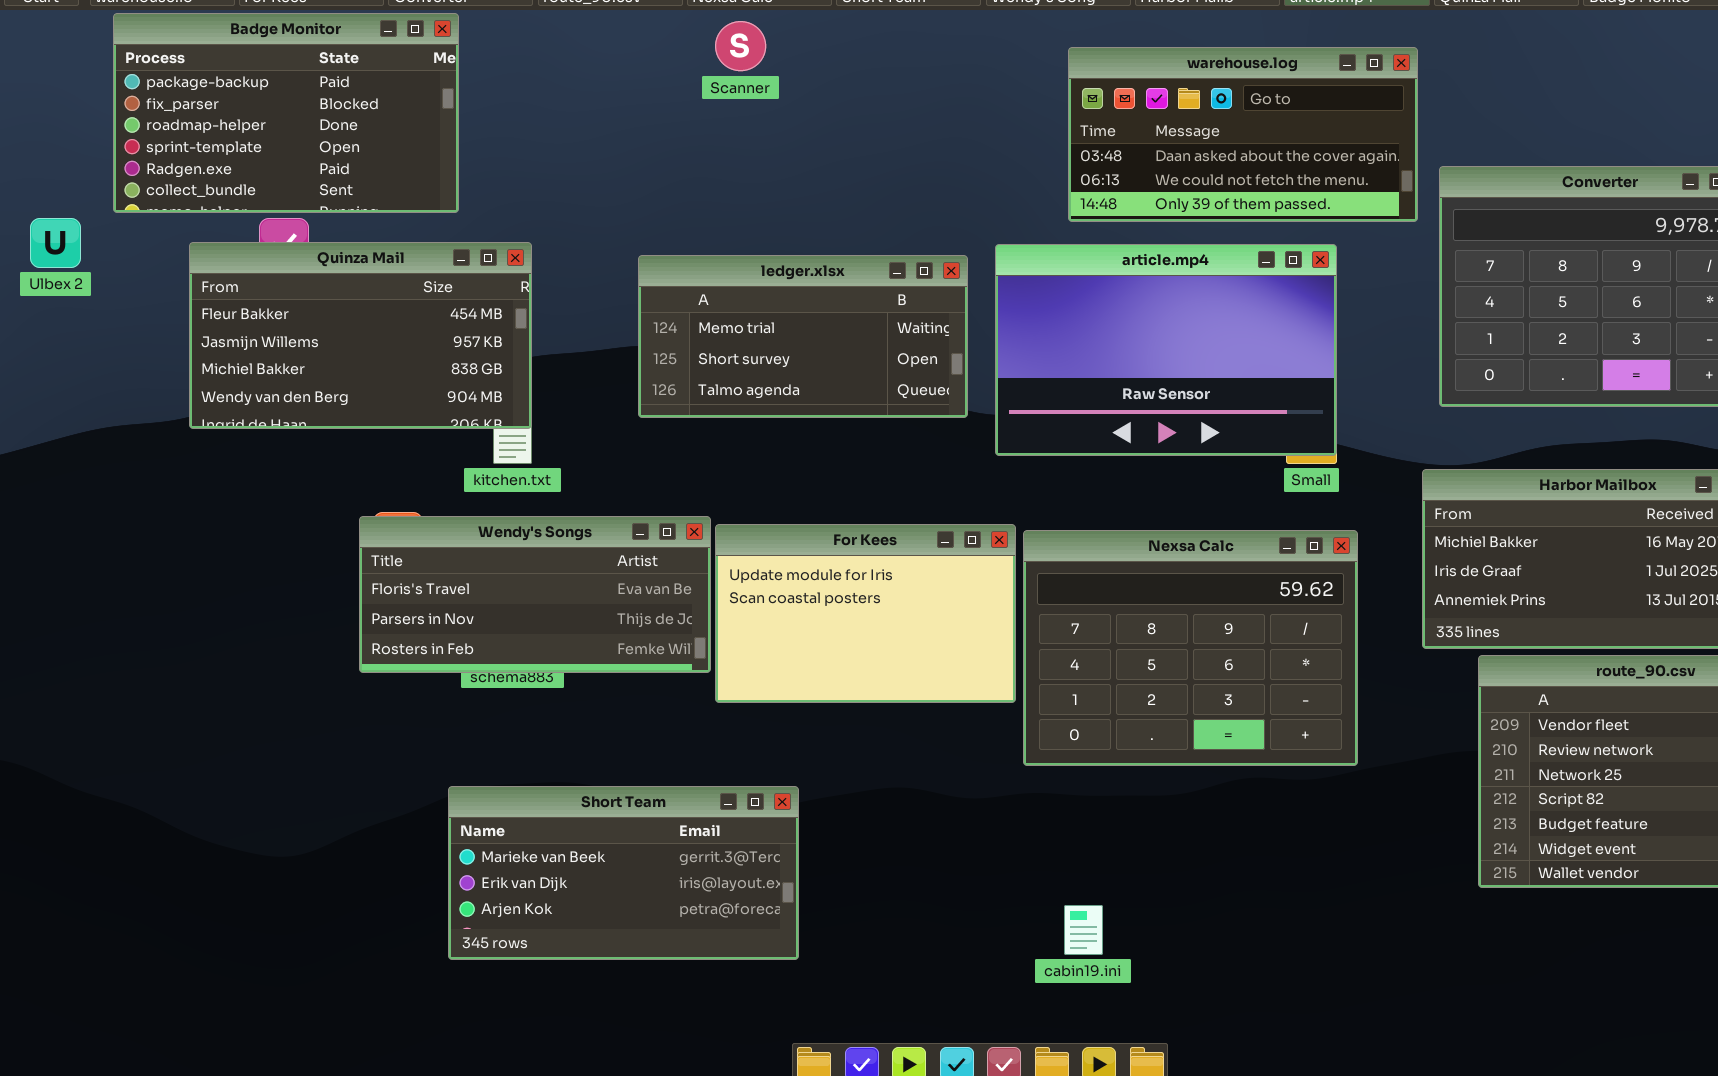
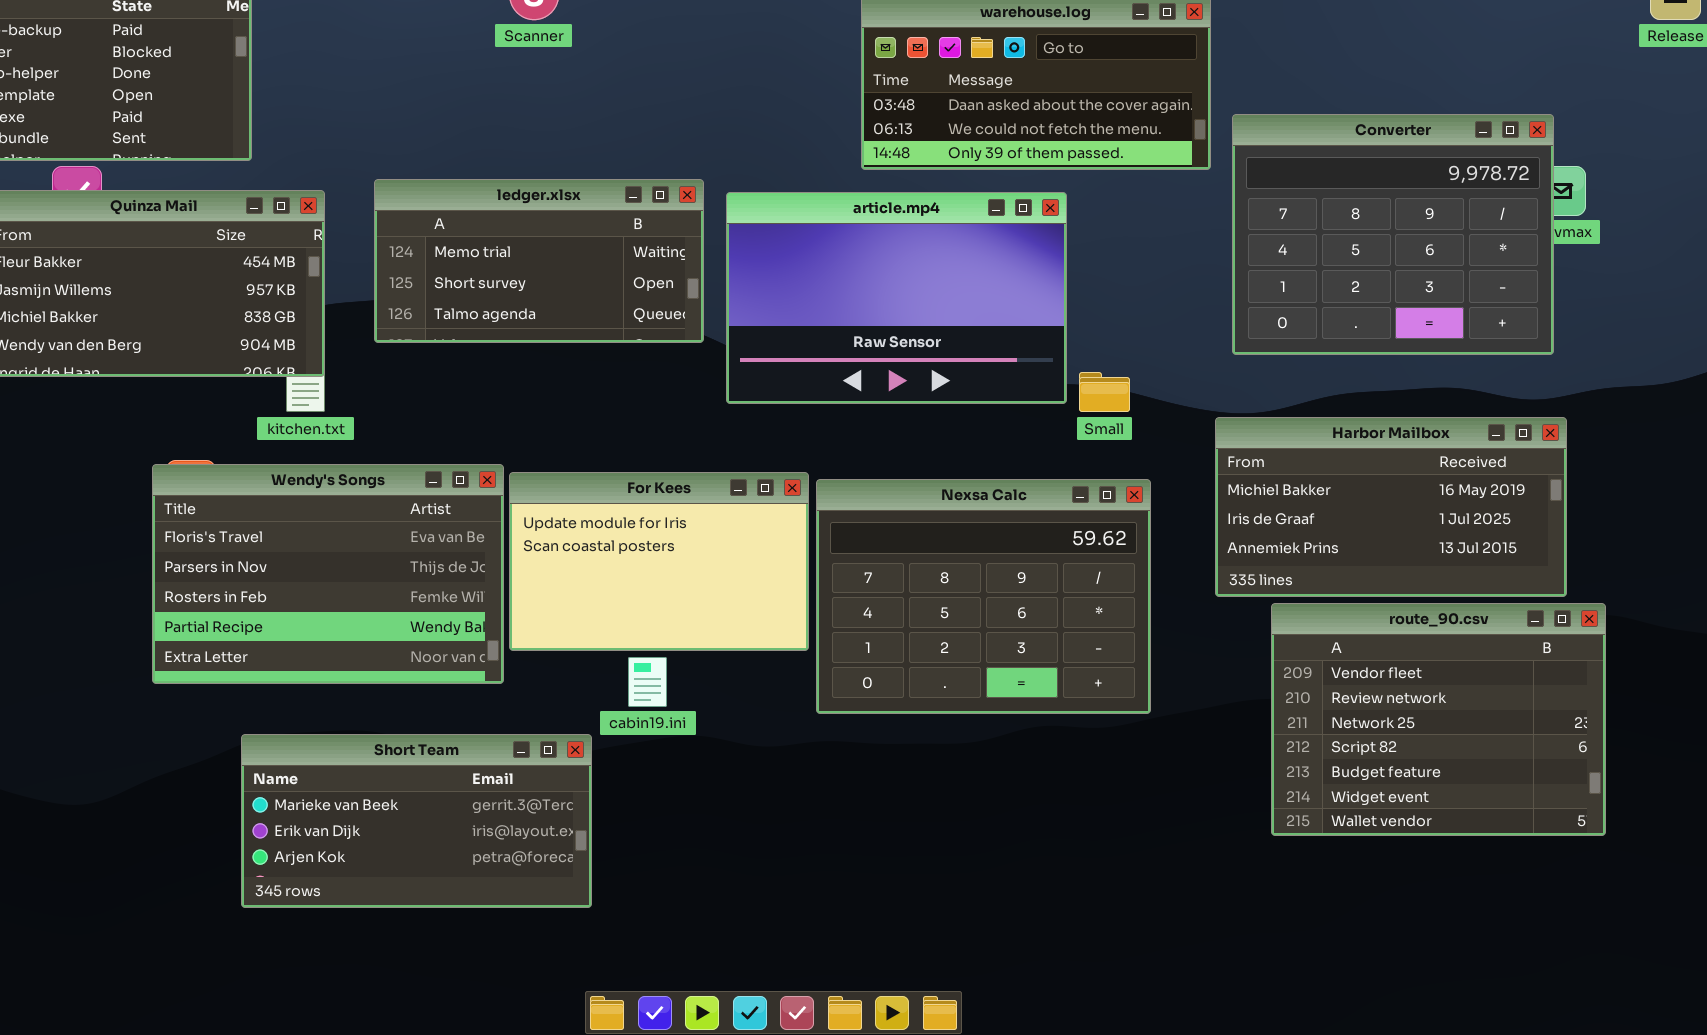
article.mp4: [995,244,1337,456] -> [726,192,1067,404], moved
ledger.xlsx: [638,255,968,418] -> [374,179,704,343], moved
Wendy's Songs: [359,516,711,673] -> [152,464,504,684], resized
cabin19.ini: [1064,905,1103,955] -> [628,657,667,707], moved

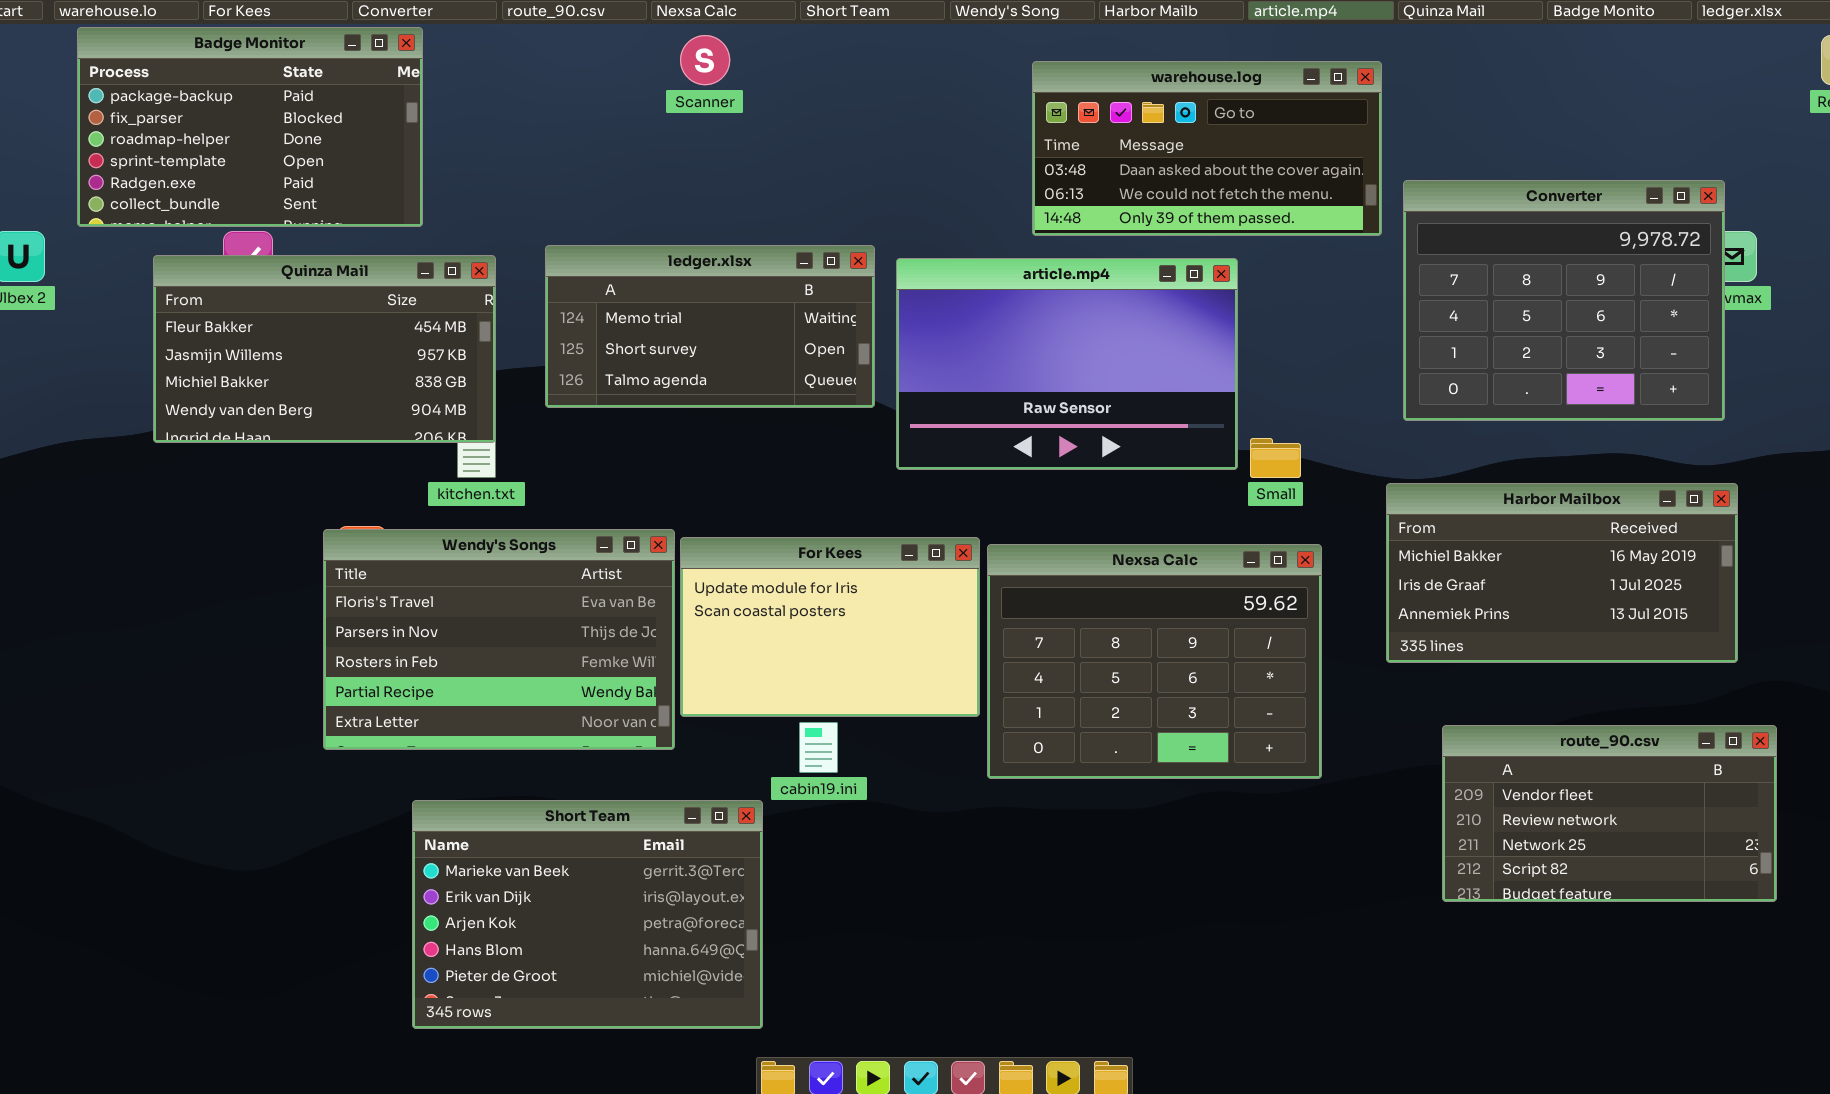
route_90.csv: [1271,603,1606,836] -> [1442,725,1777,902], resized
Short Team: [241,734,592,908] -> [412,800,763,1029], resized

